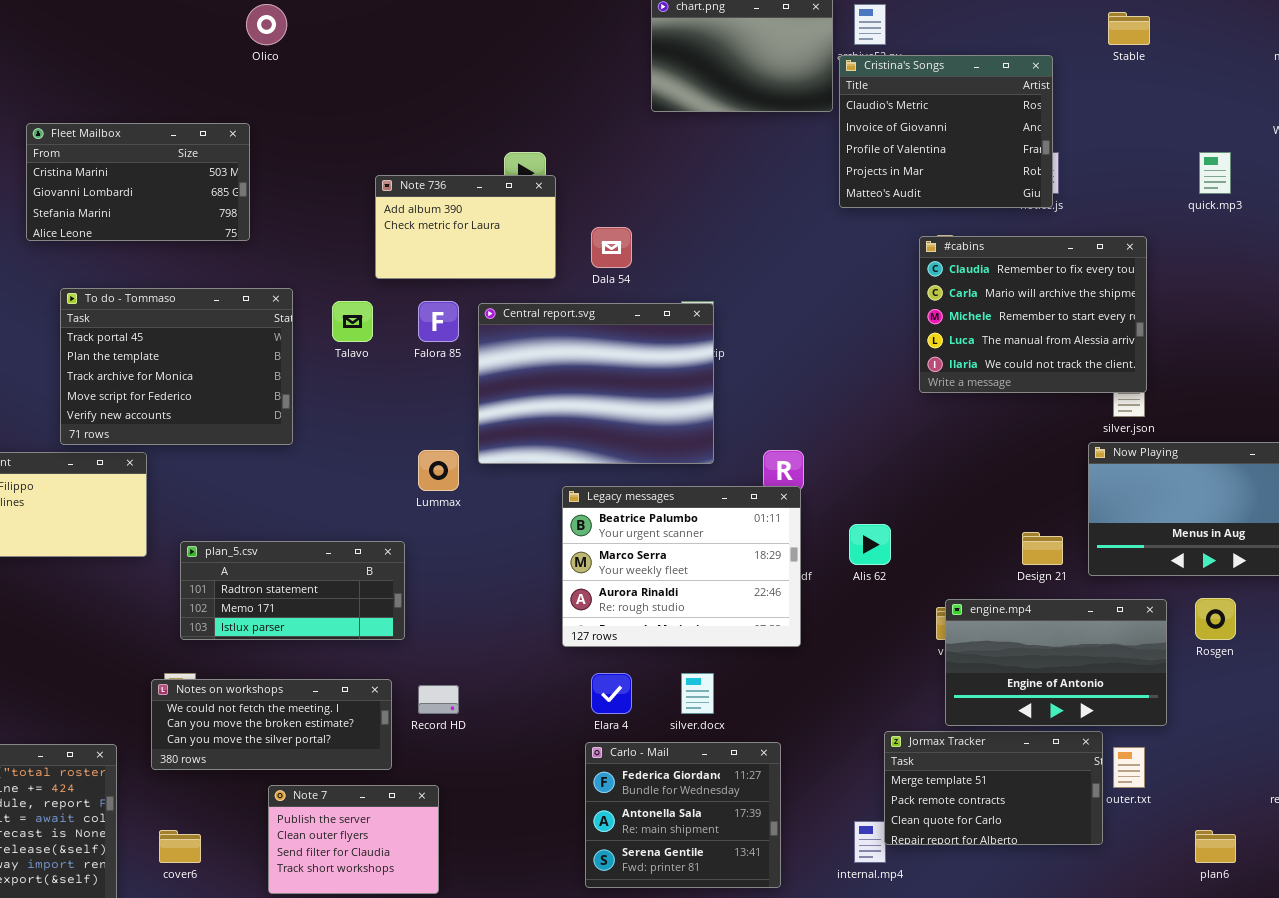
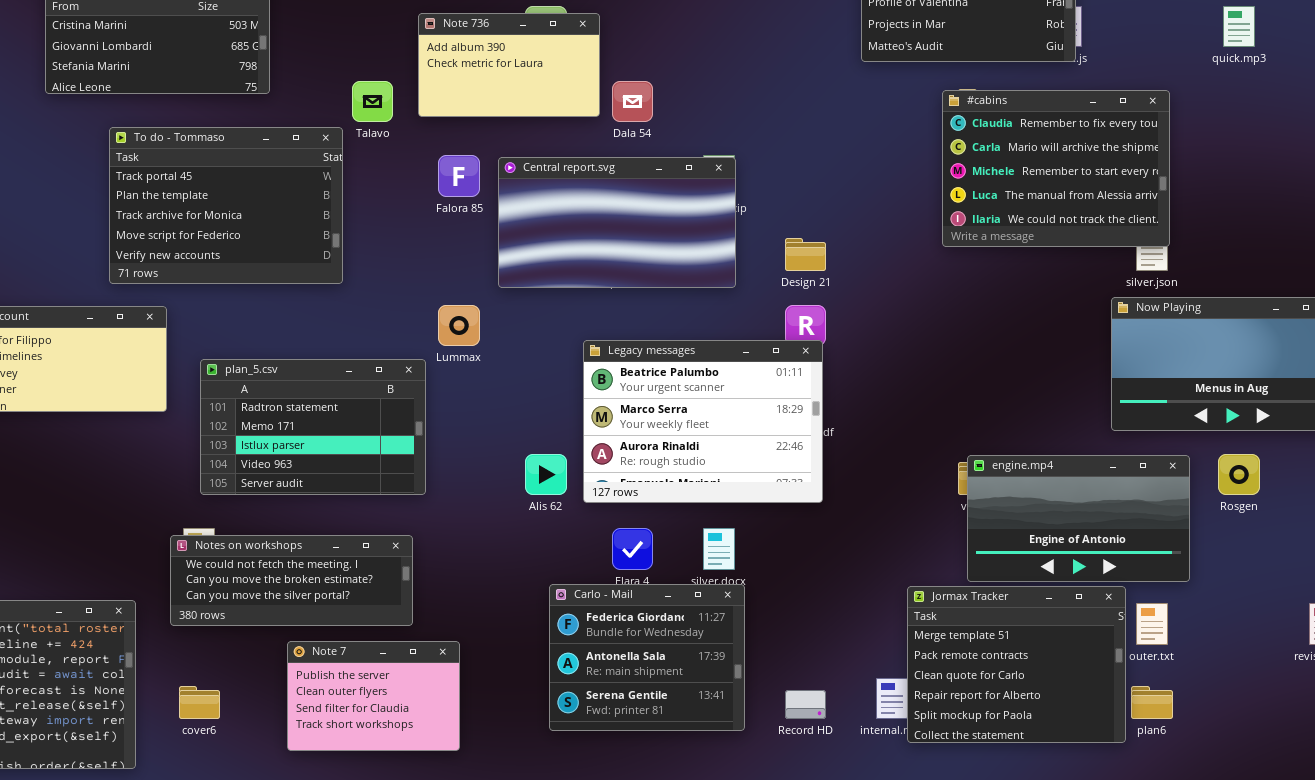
Note 736: [375,175,556,279] -> [418,13,600,117], moved
To do - Tommaso: [60,288,293,445] -> [109,127,343,284], moved
Talavo: [332,301,373,342] -> [352,81,393,122], moved
Central report.svg: [478,303,714,464] -> [498,157,736,288], resized
Alis 62: [849,524,891,565] -> [525,454,567,495], moved
Design 21: [1022,532,1063,565] -> [785,238,826,271], moved
plan_5.csv: [180,541,405,640] -> [200,359,426,495], resized
Record HD: [418,685,459,714] -> [785,690,826,719], moved
Jormax Tracker: [884,731,1103,845] -> [907,586,1126,743], resized
Carlo - Mail: [585,742,781,888] -> [549,584,745,731], moved
plan6: [1195,830,1236,863] -> [1131,686,1173,719], moved

